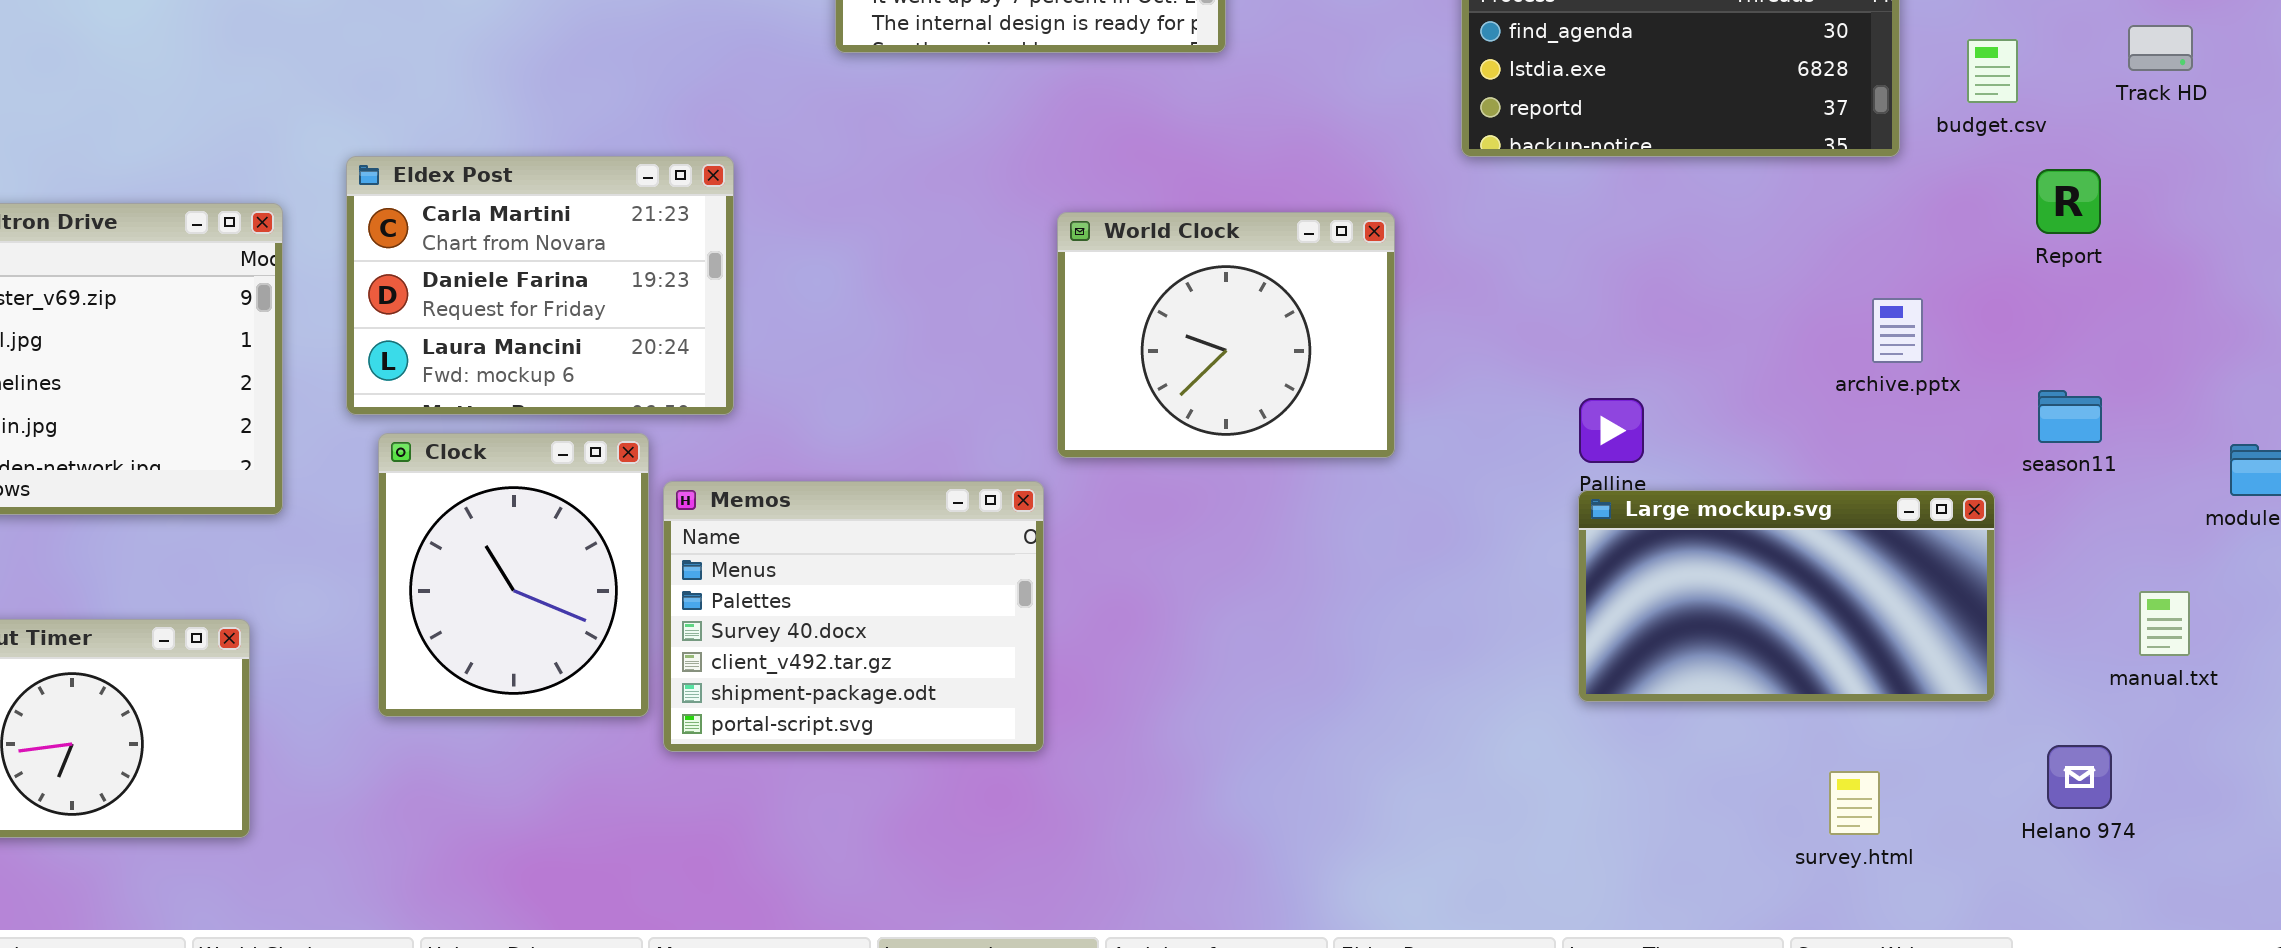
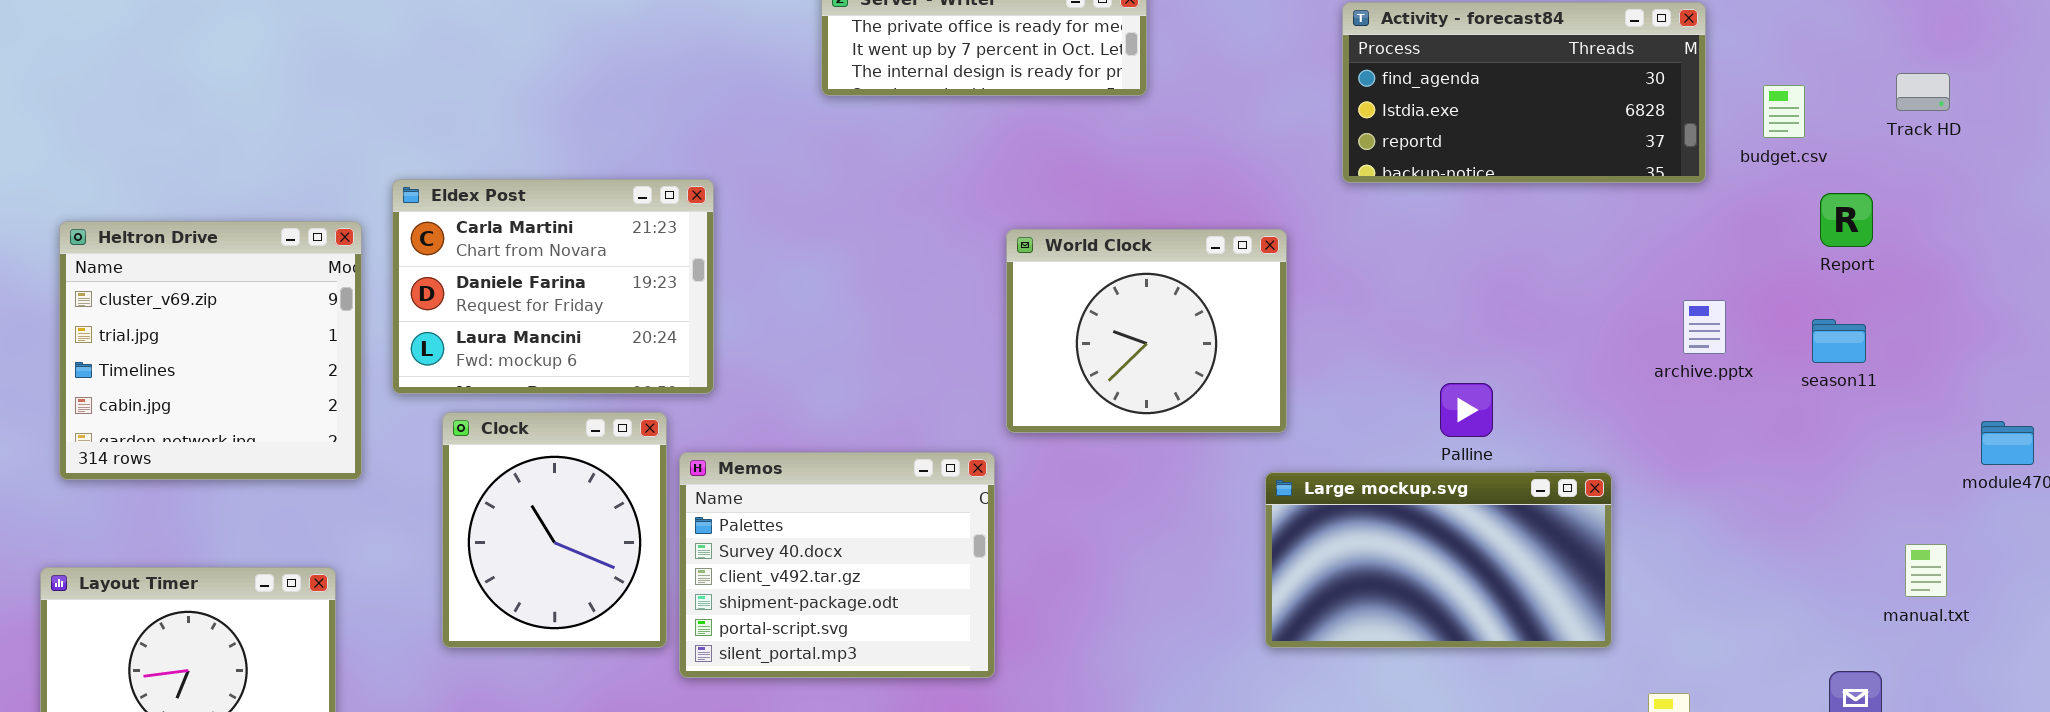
Eldex Post: [346,156,734,415] -> [392,179,714,394], moved
season11: [2038,390,2102,443] -> [1812,319,1866,363], moved
Memos: [663,481,1044,752] -> [679,452,995,678], scrolled down 1 row
Large mockup.svg: [1578,490,1995,702] -> [1265,472,1612,648], moved

